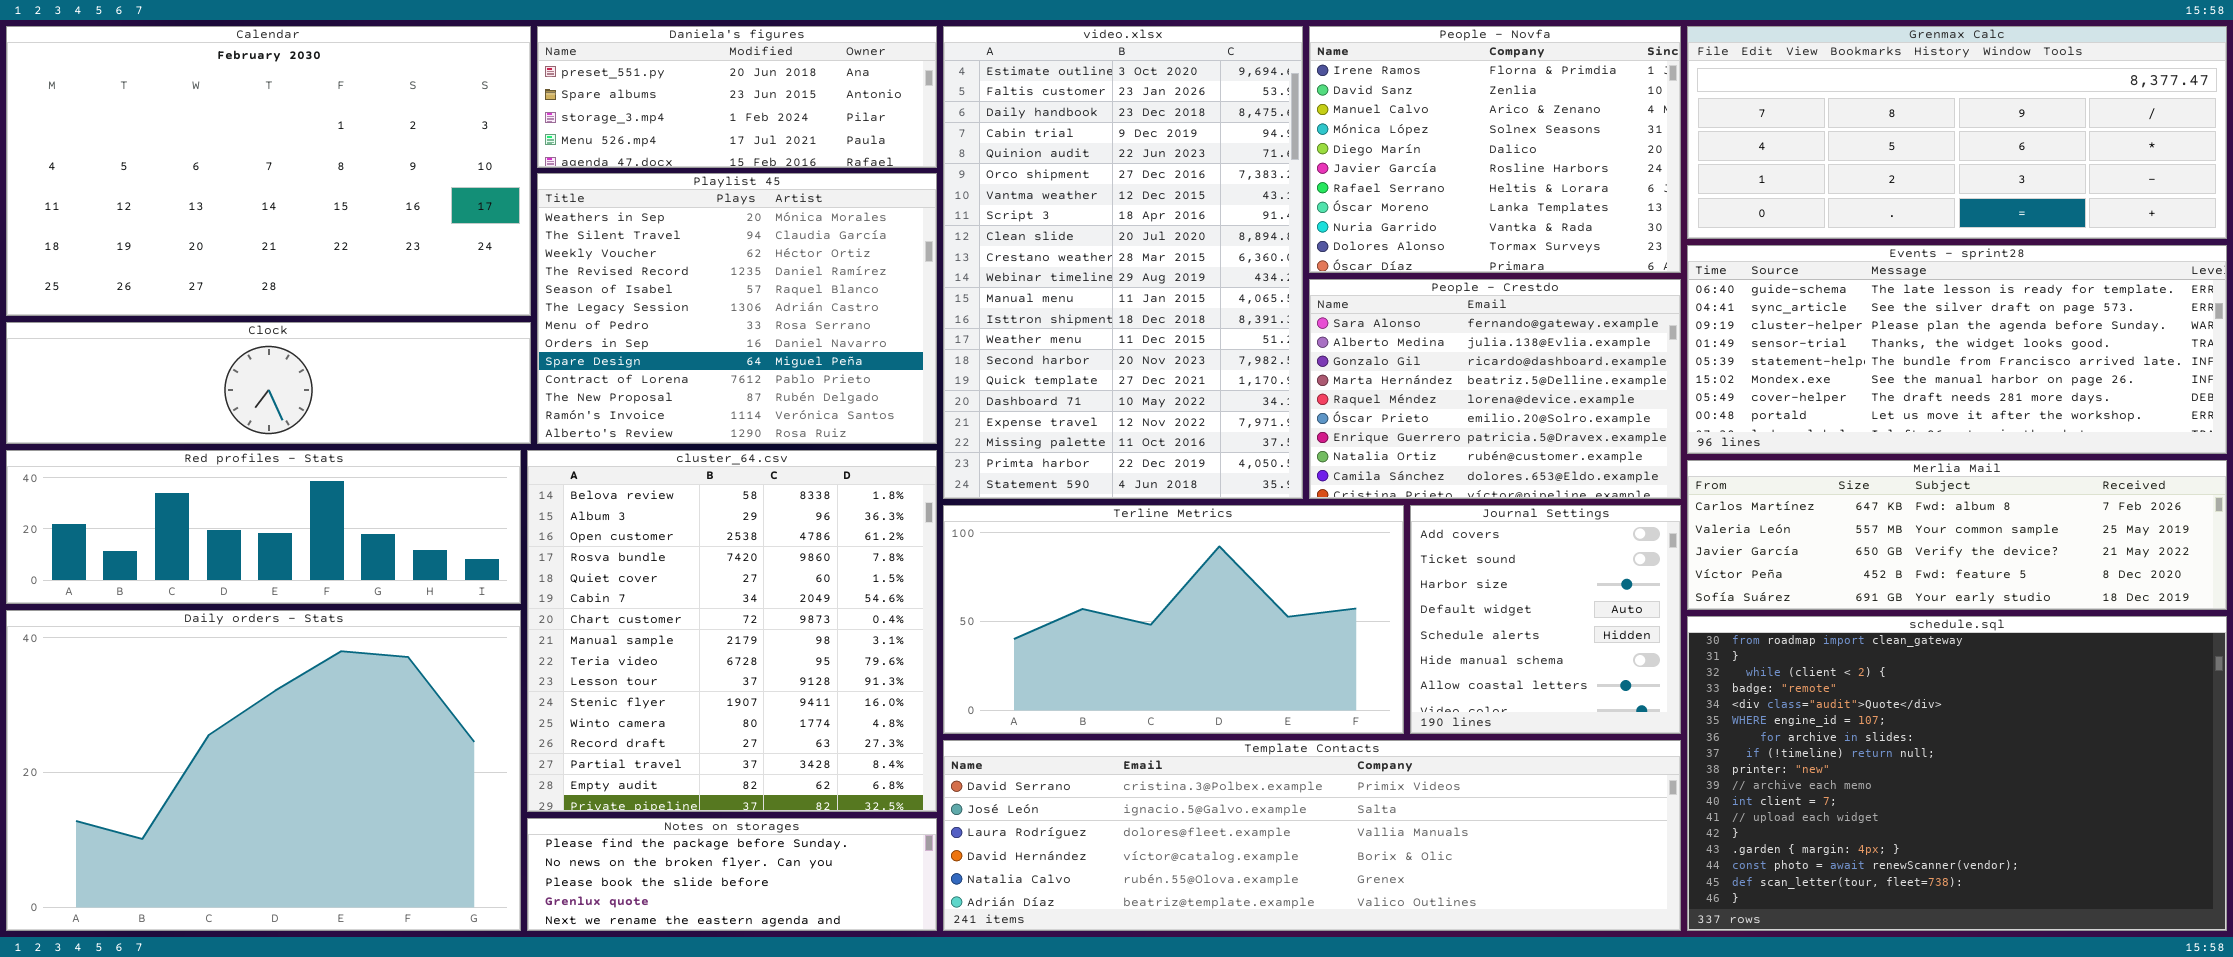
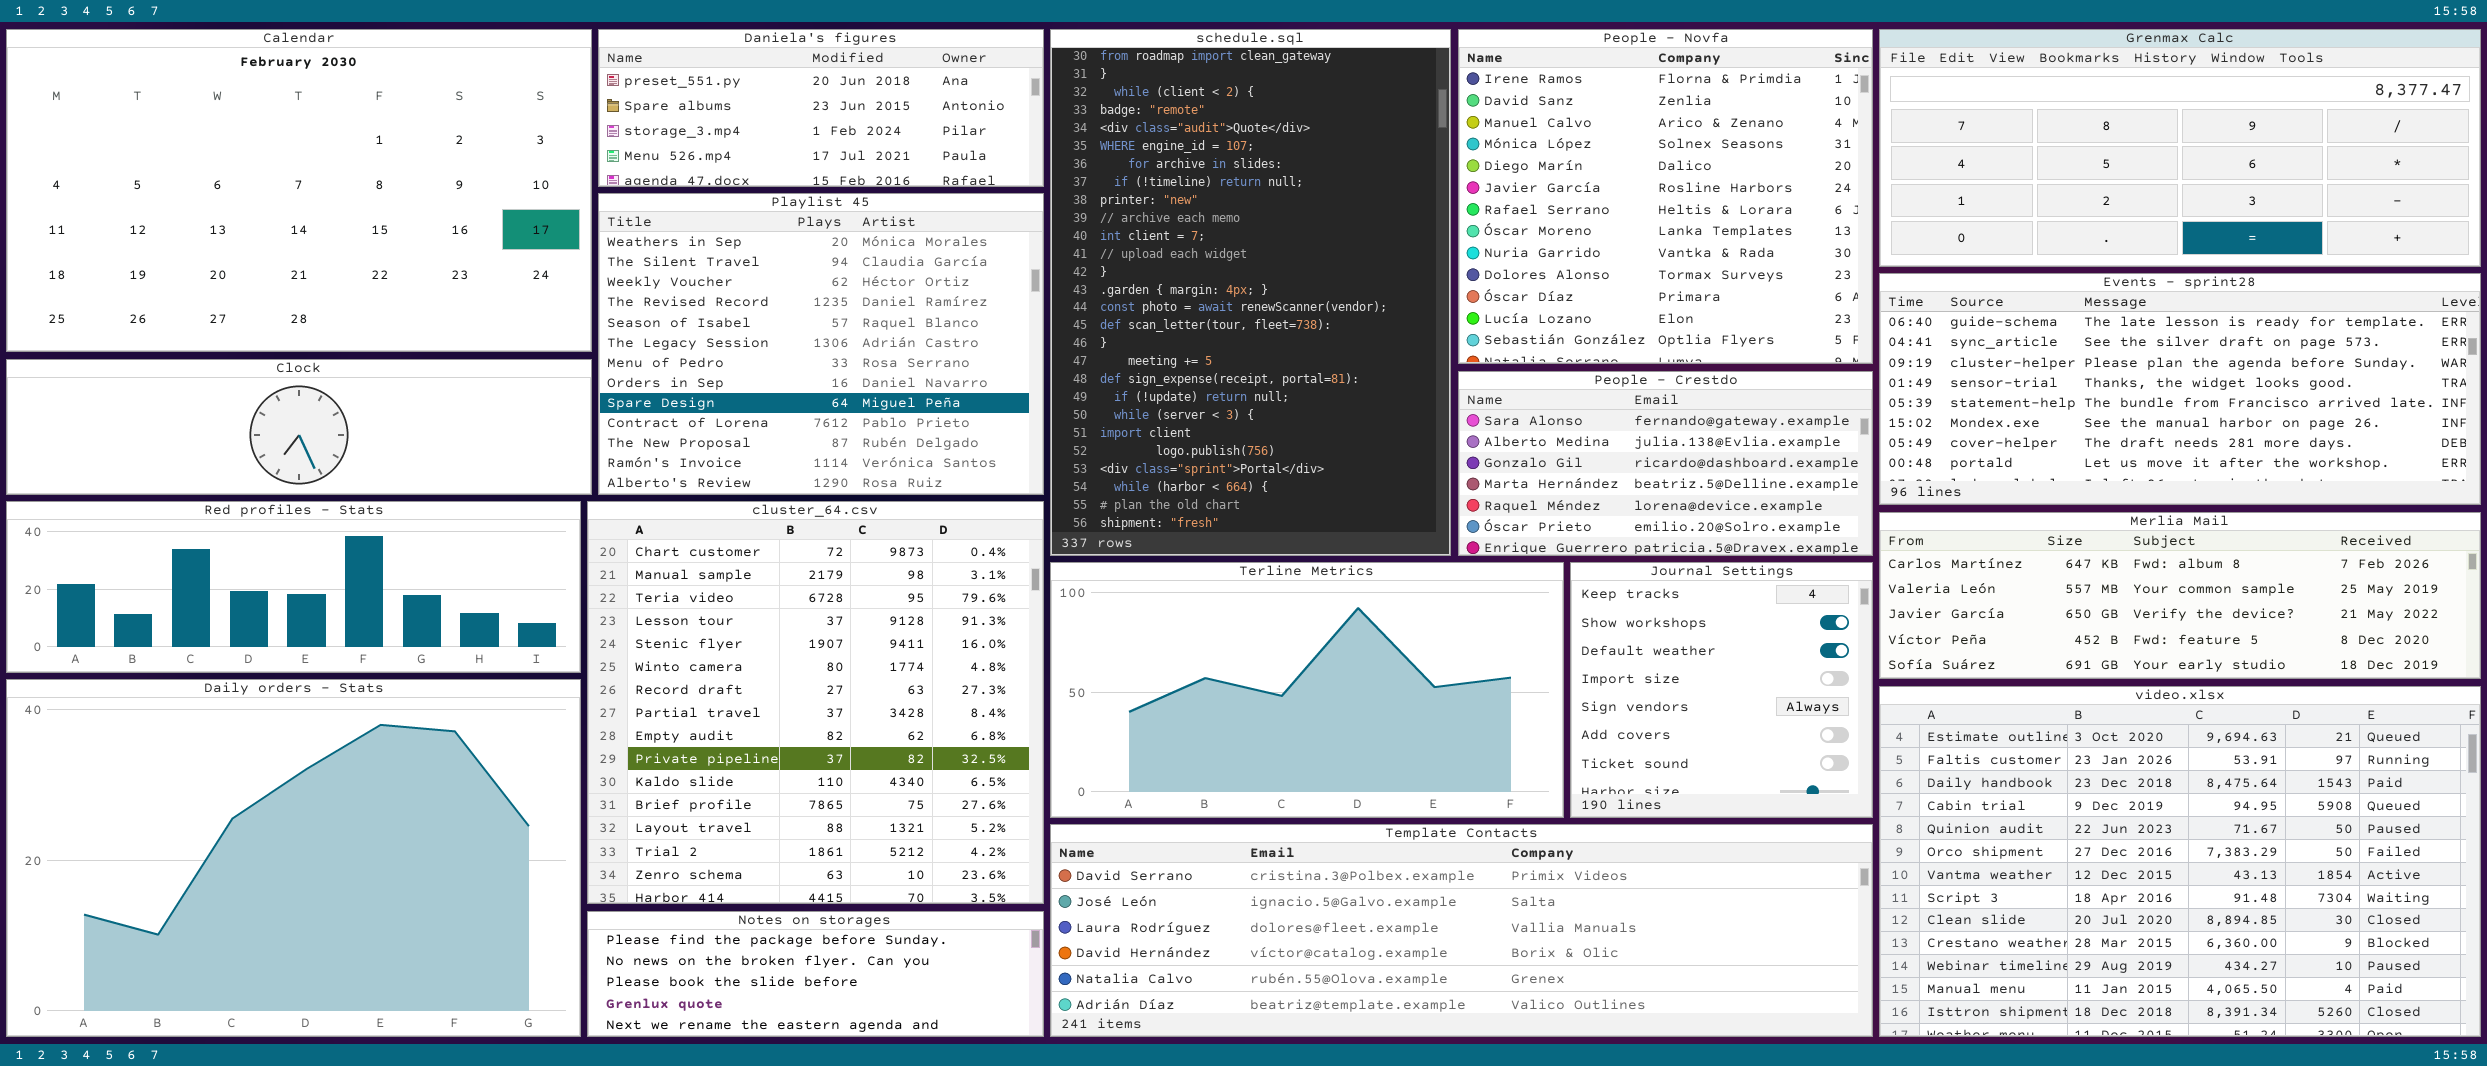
video.xlsx: [943,26,1303,499] -> [1879,686,2481,1037], moved, resized
People - Novfa: [1309,26,1681,273] -> [1458,29,1873,364], resized
People - Crestdo: [1309,279,1681,499] -> [1458,371,1873,556], resized
cluster_64.csv: [527,450,937,812] -> [587,501,1044,904], scrolled down 6 rows
Journal Settings: [1410,505,1681,734] -> [1570,562,1873,818], scrolled up 5 rows
schedule.sql: [1687,616,2227,931] -> [1050,29,1451,556], moved, resized

